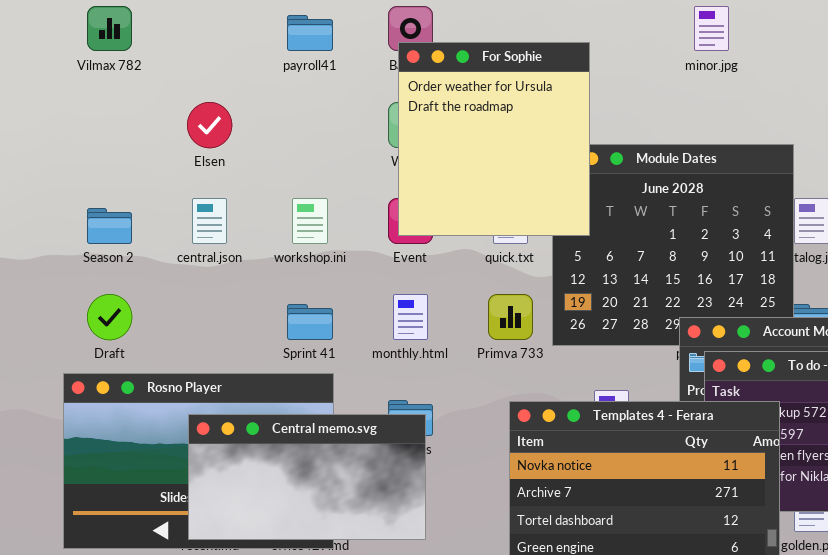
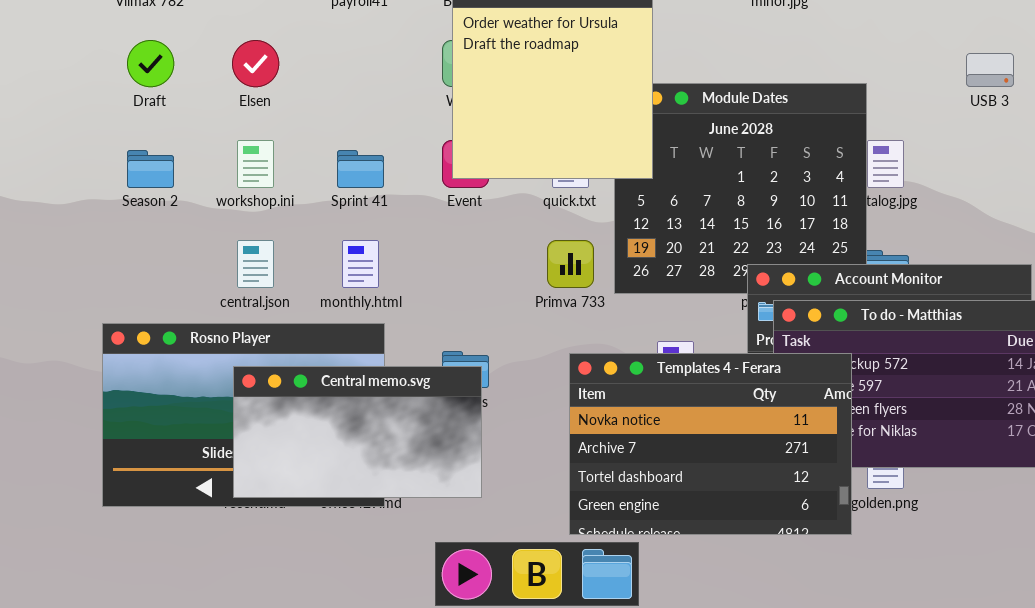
central.json: [192,198,227,244] -> [237,240,274,288], moved
workshop.ini: [292,198,328,244] -> [237,140,274,188], moved
Draft: [87,294,132,340] -> [127,40,174,87], moved
monthly.html: [393,294,428,340] -> [342,240,379,288], moved
Sprint 41: [287,304,333,340] -> [337,150,384,188], moved

